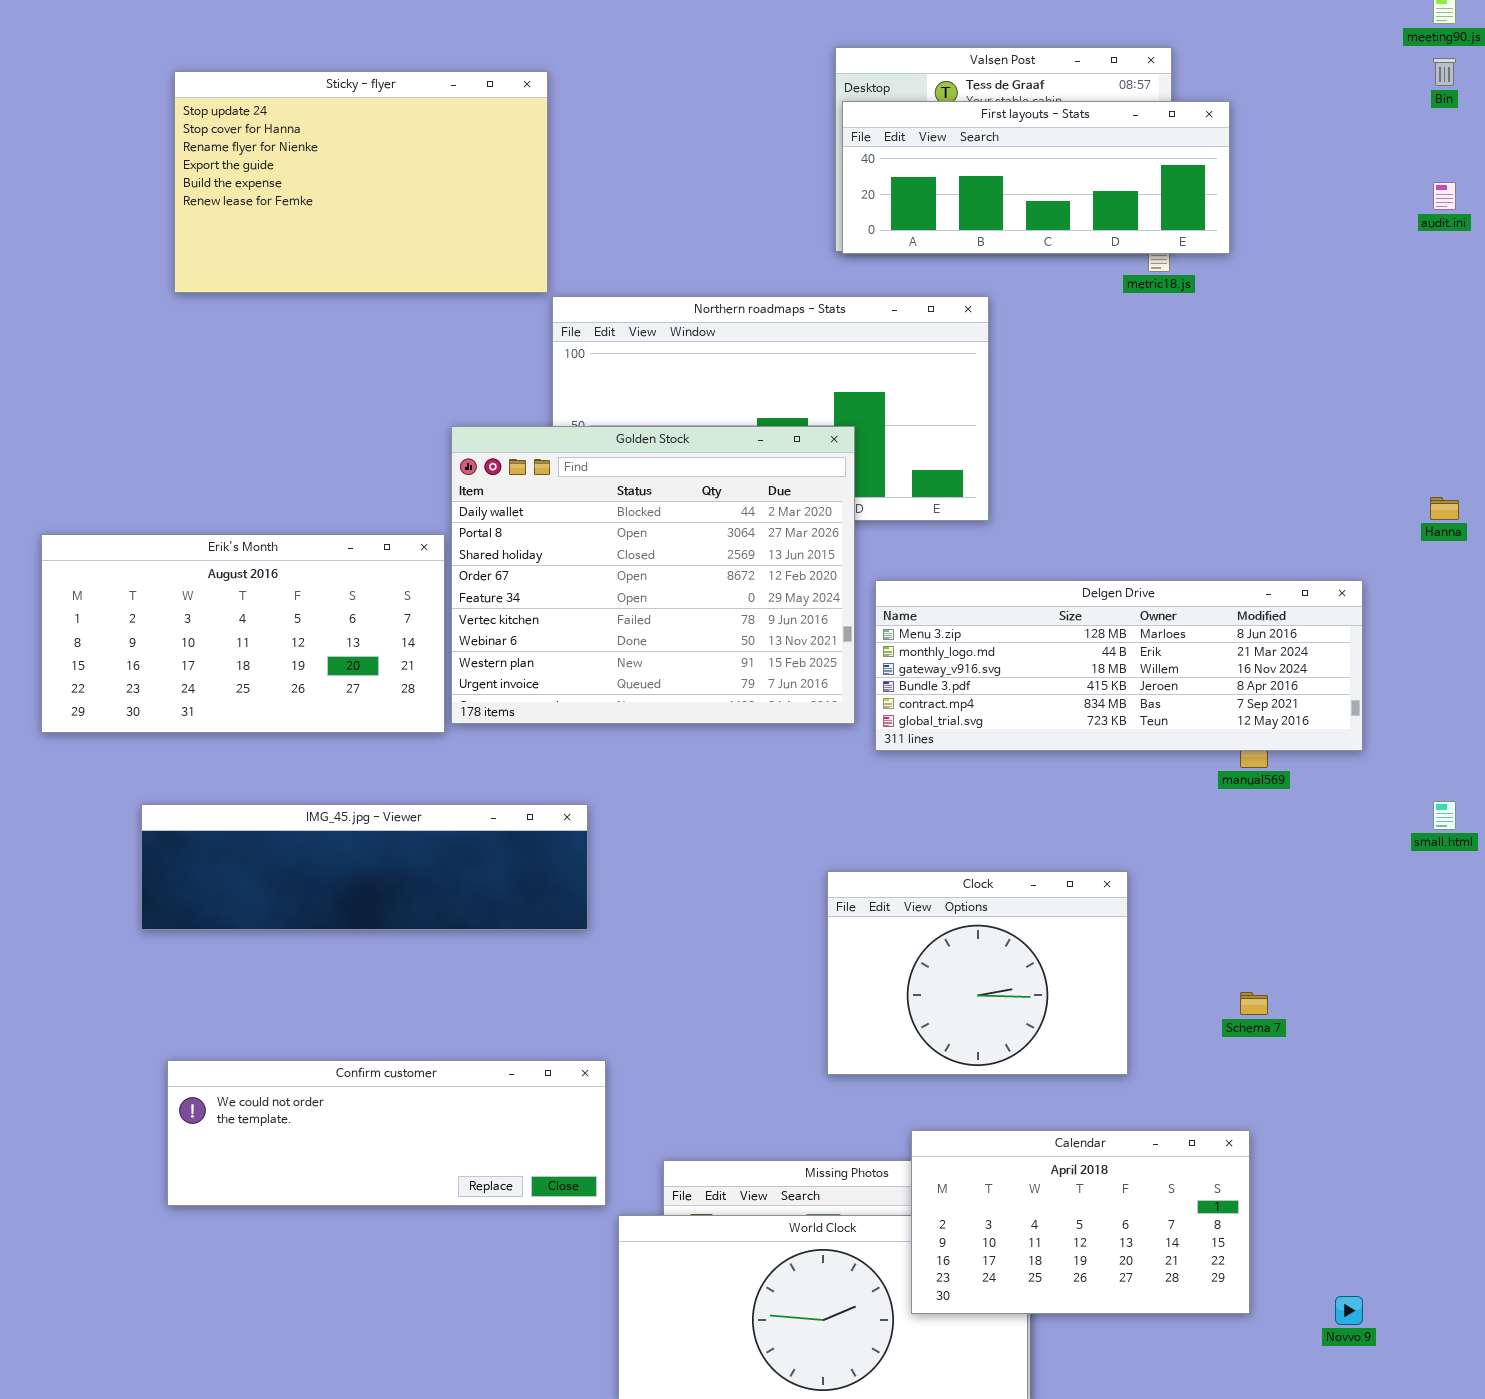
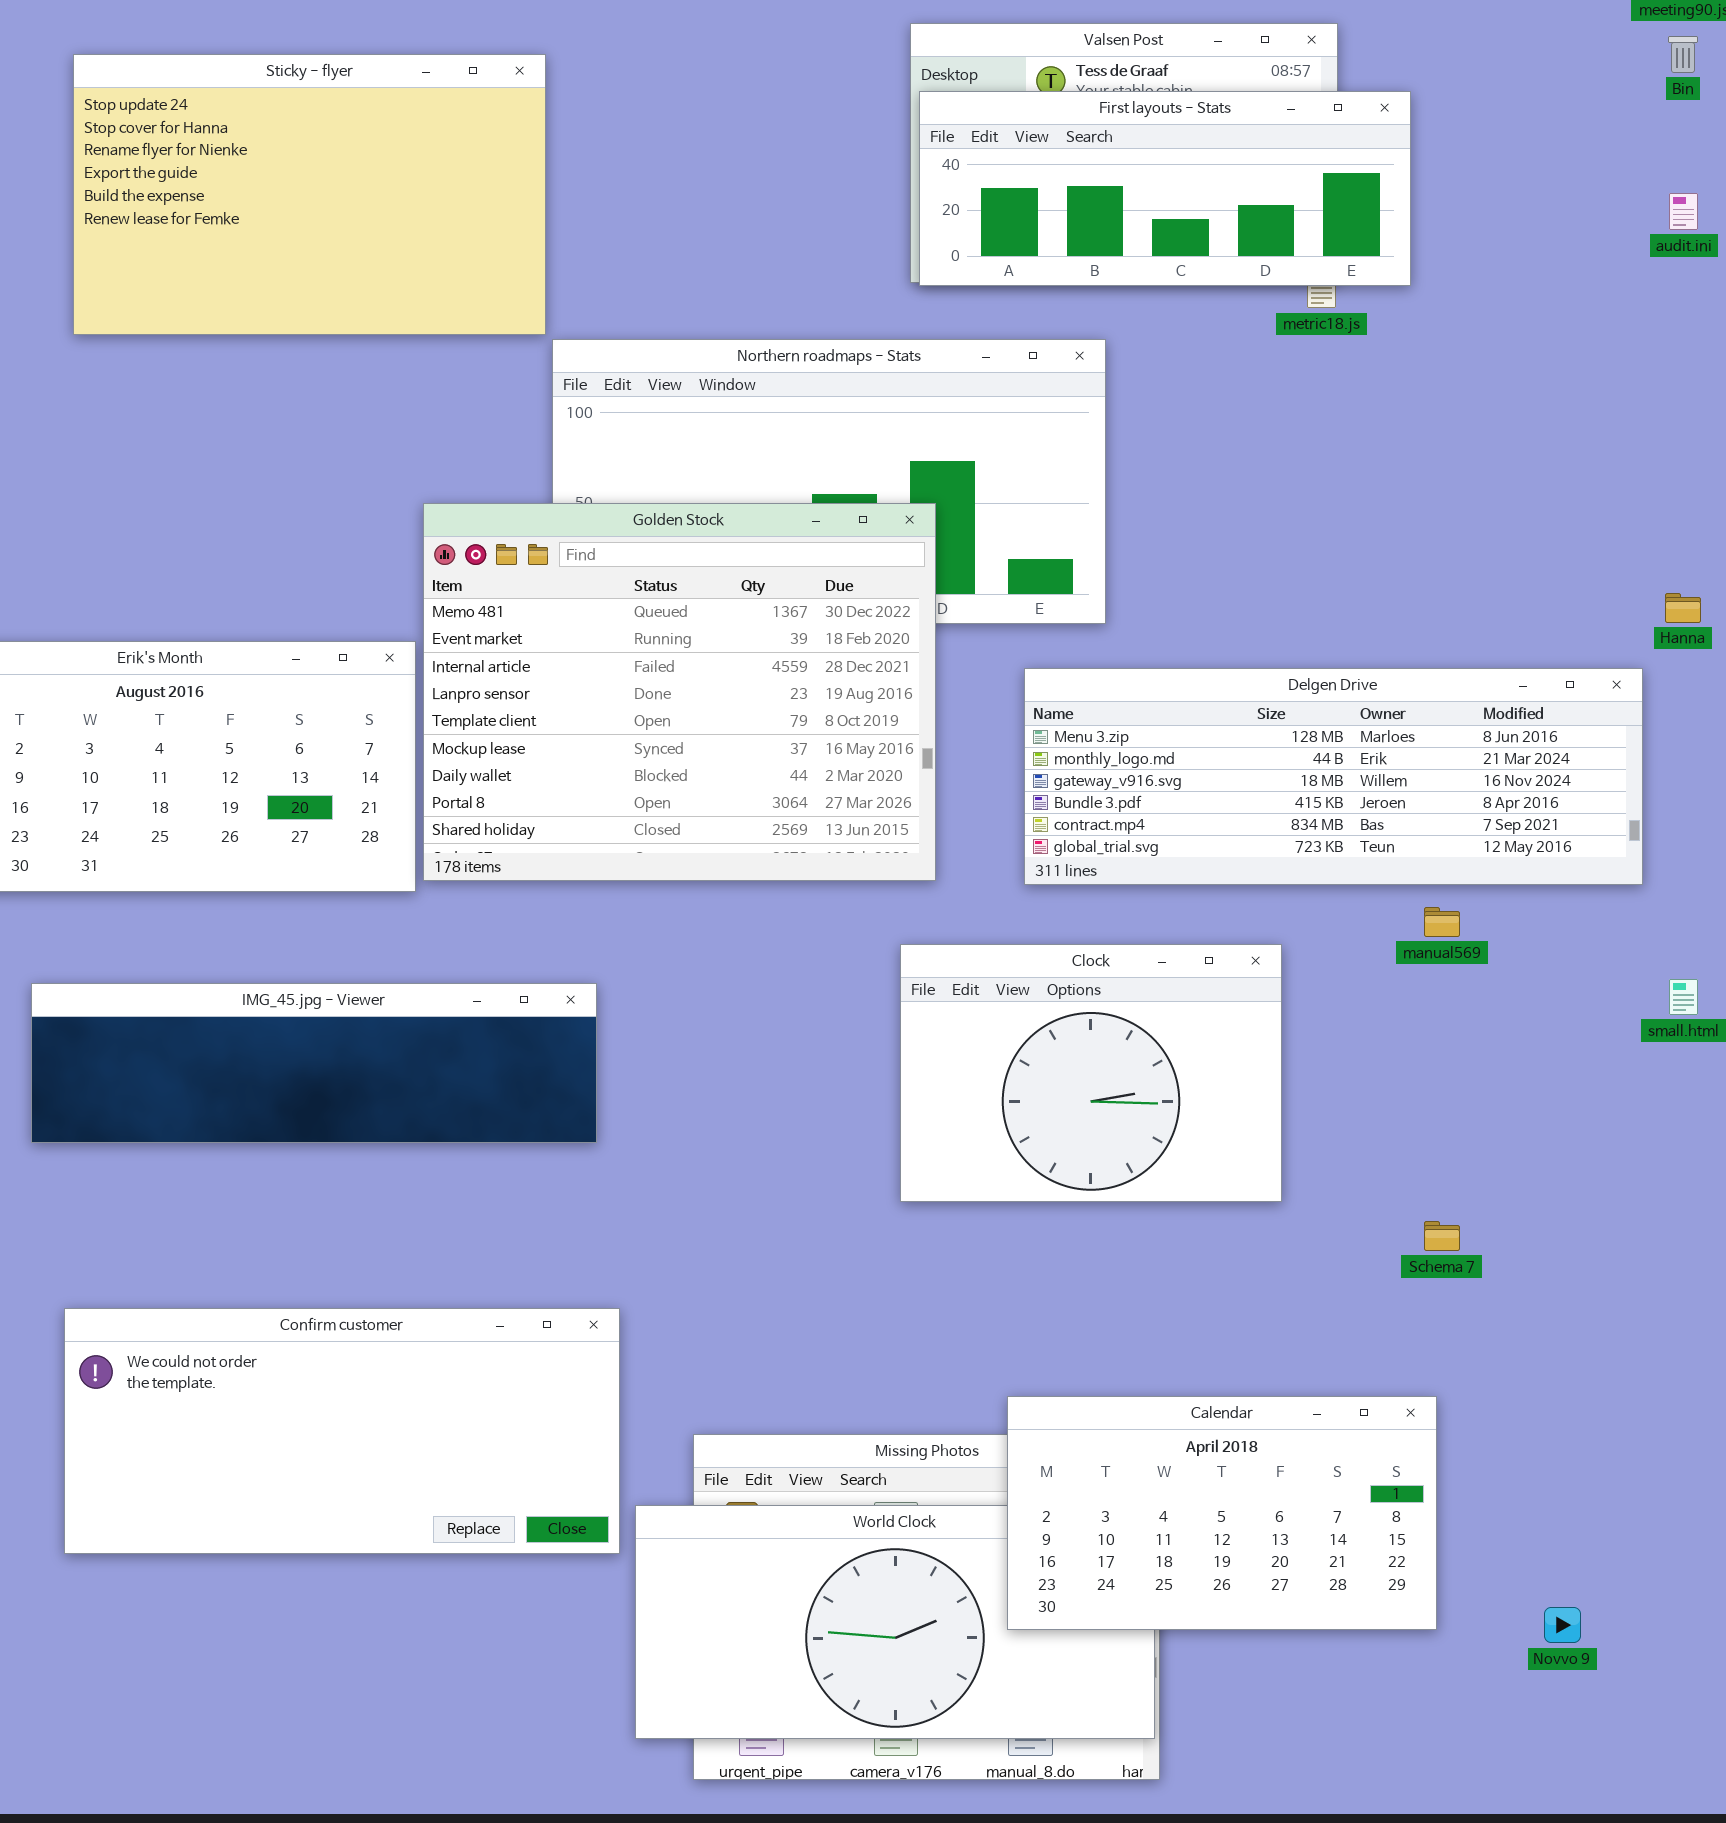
Golden Stock: [451,426,855,724] -> [423,503,936,881], scrolled up 6 rows
Delgen Drive: [875,580,1363,751] -> [1024,668,1643,885], moved
Clock: [827,871,1128,1075] -> [900,944,1282,1202], moved
Confirm customer: [167,1060,606,1206] -> [64,1308,620,1554], resized

